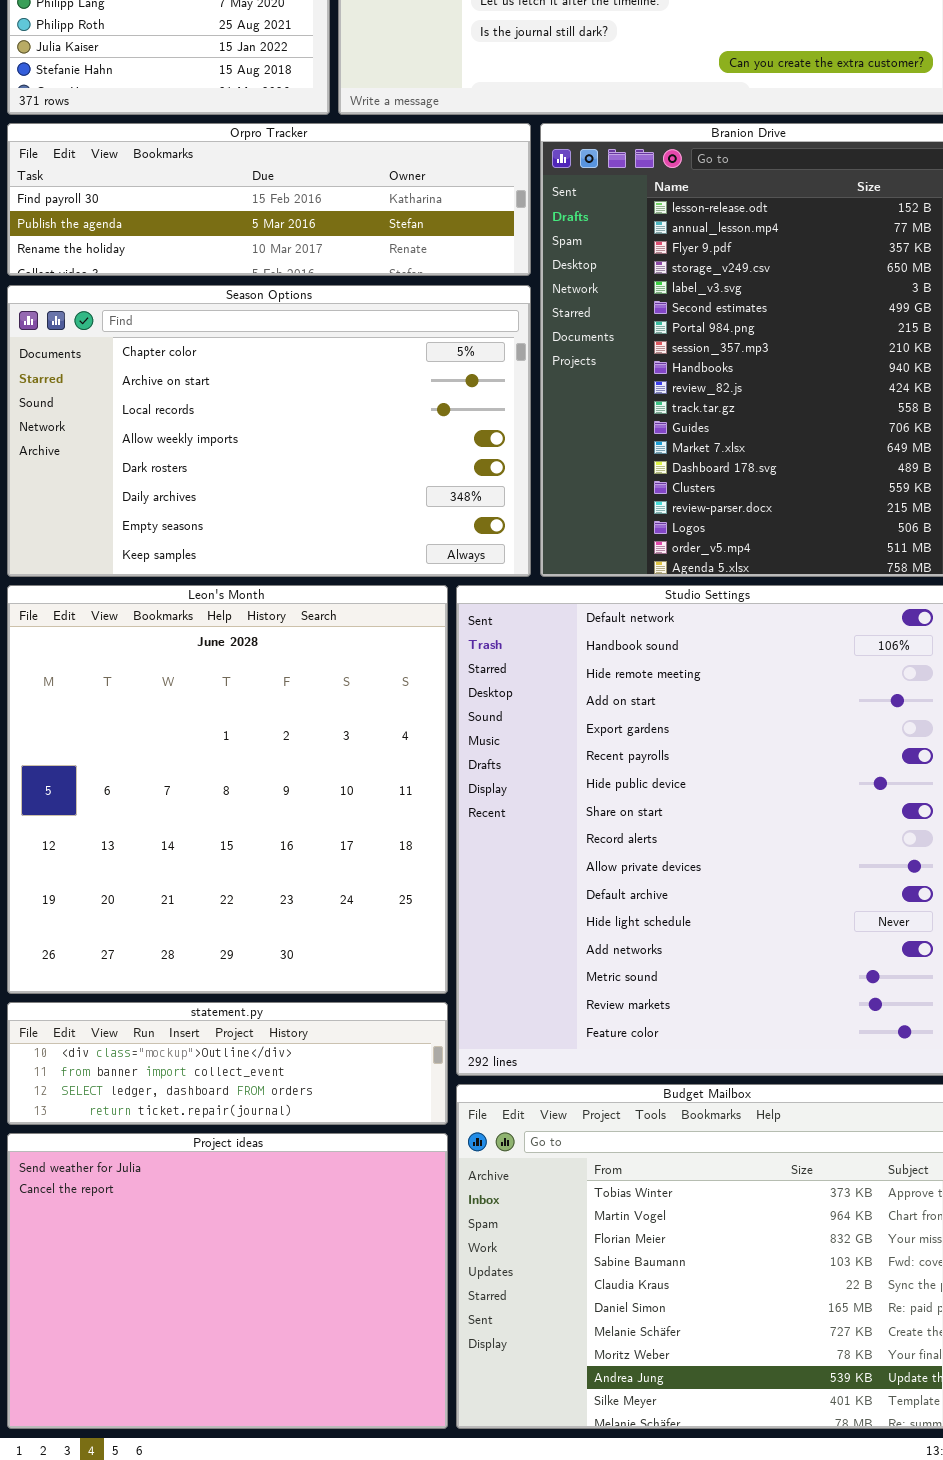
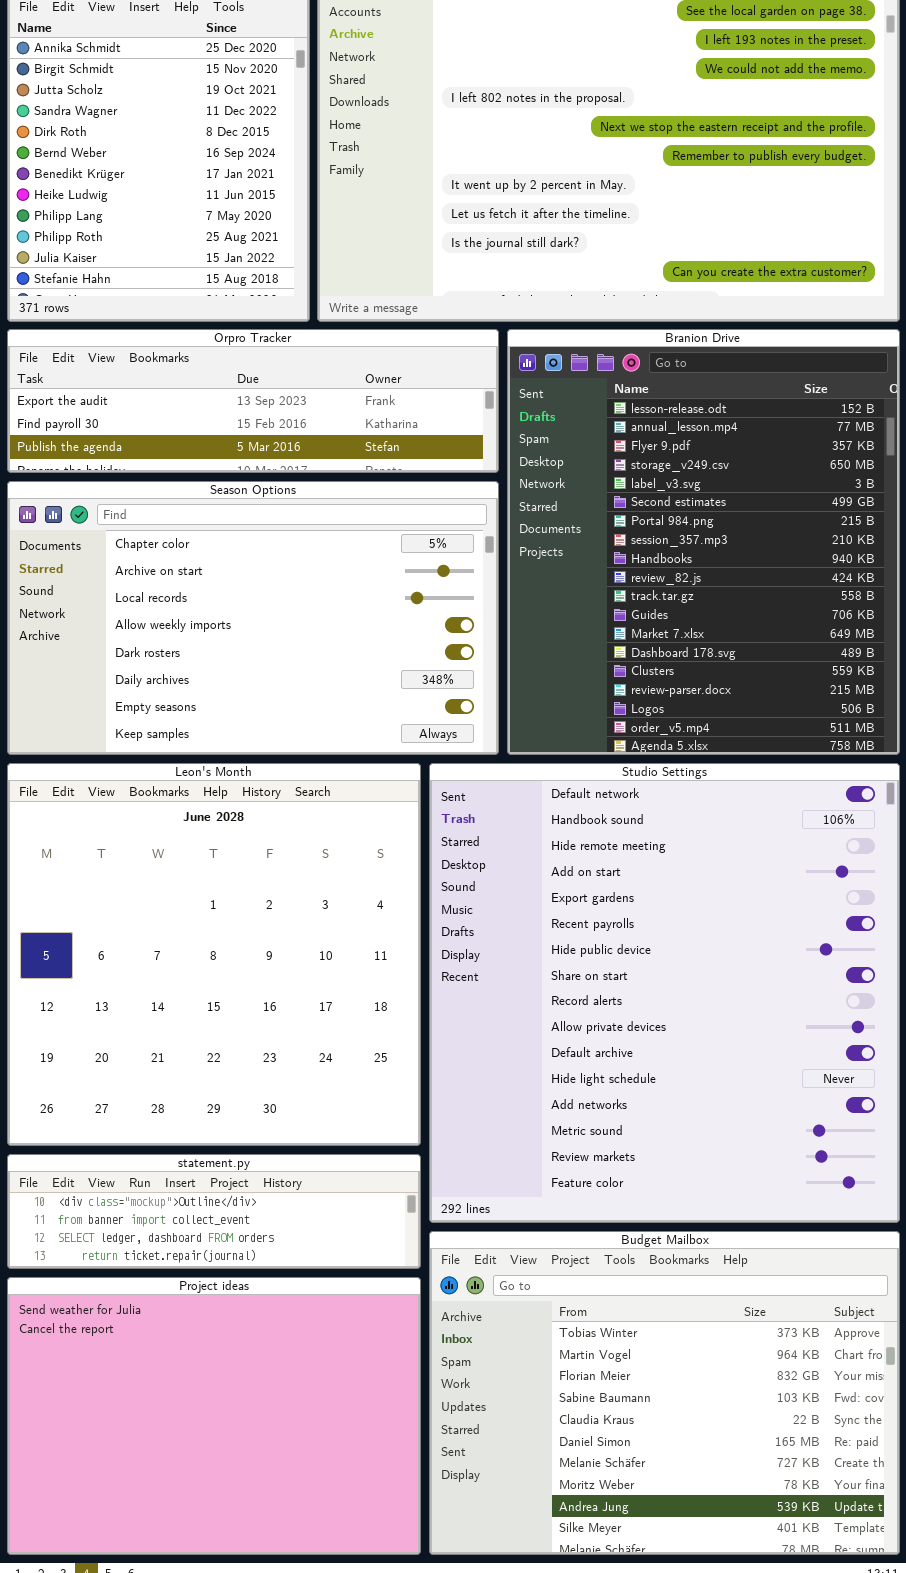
Orpro Tracker: [7,123,531,276] -> [7,329,499,473], scrolled up 1 row

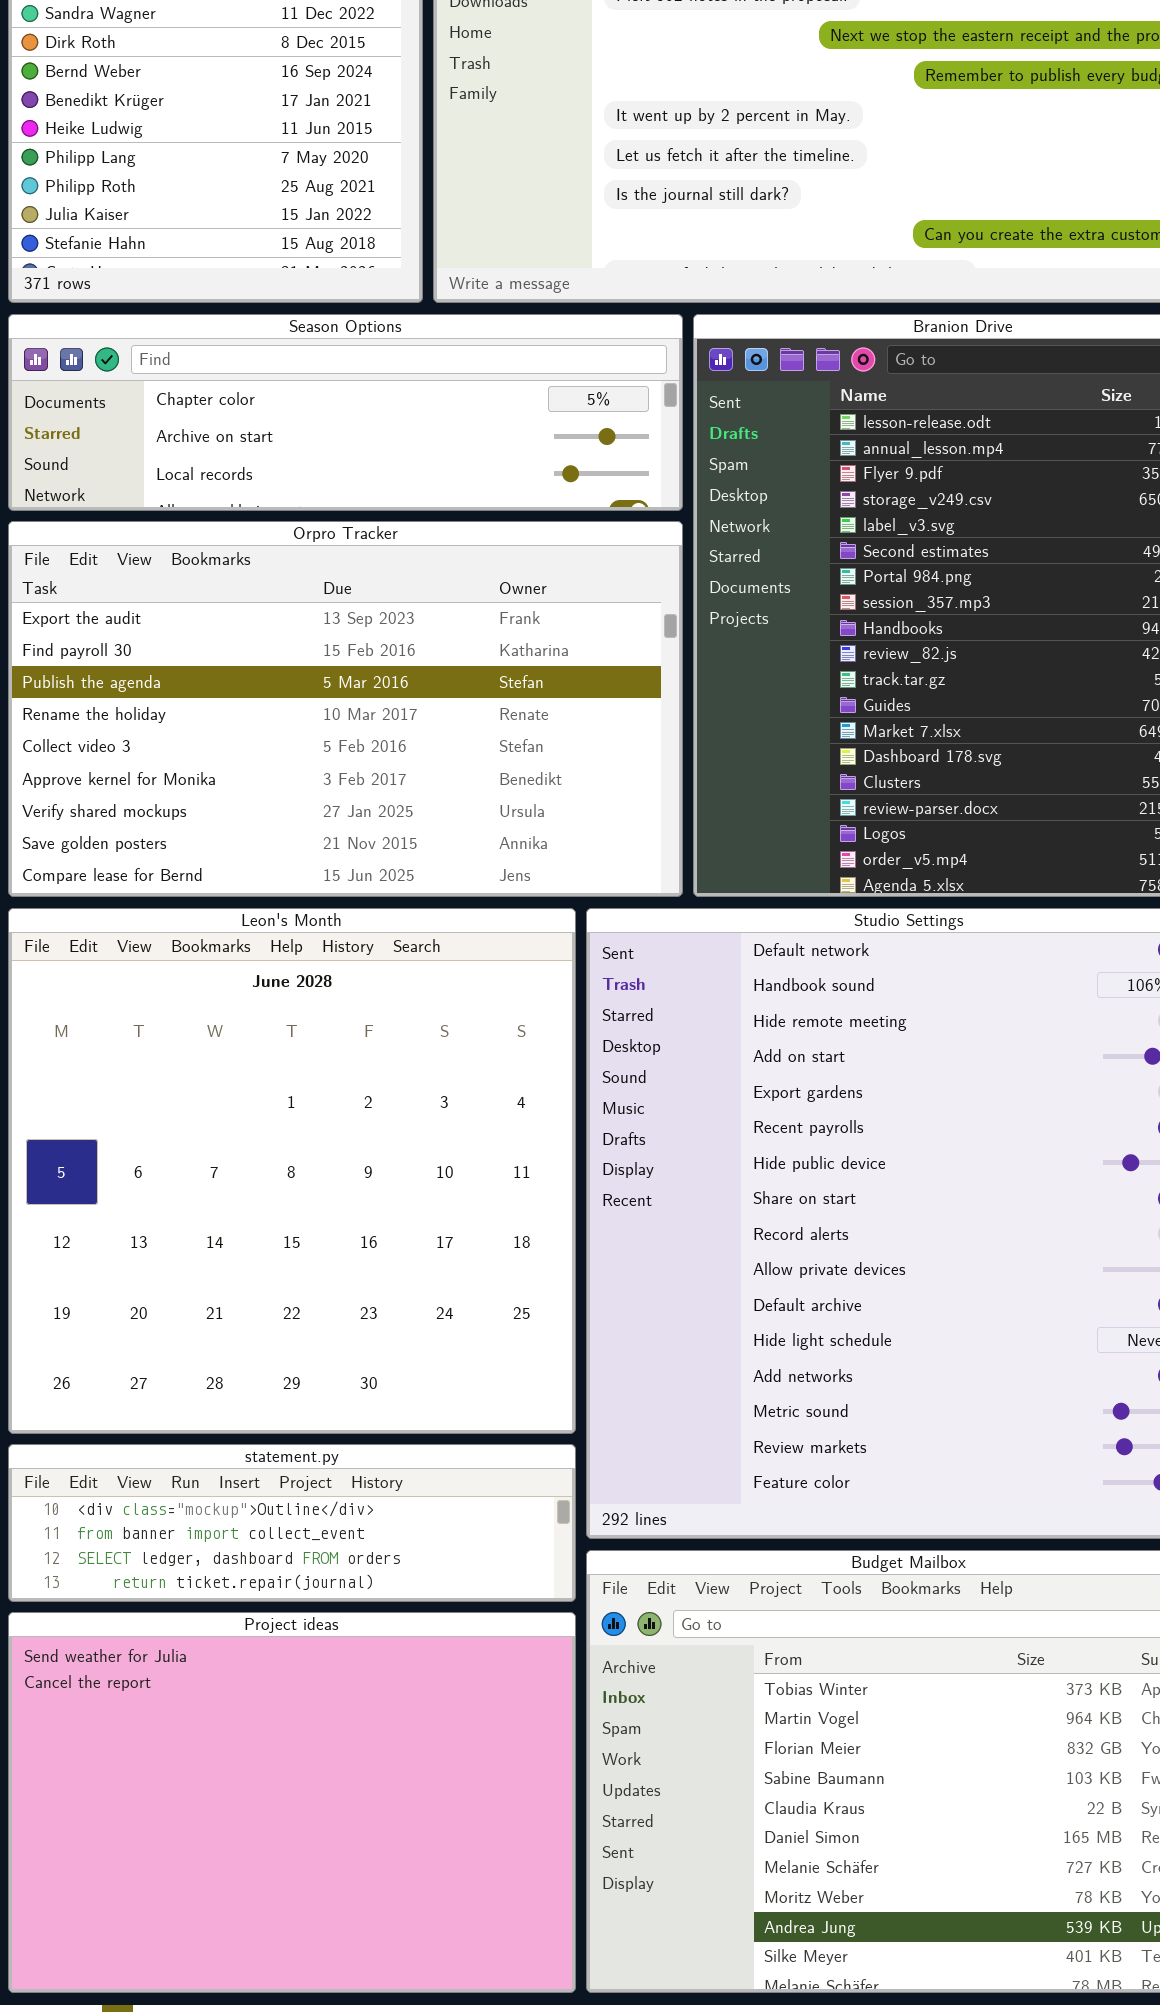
Orpro Tracker: [7,329,499,473] -> [8,521,683,897], moved, resized
Season Options: [7,481,499,755] -> [8,314,683,511], moved, resized

